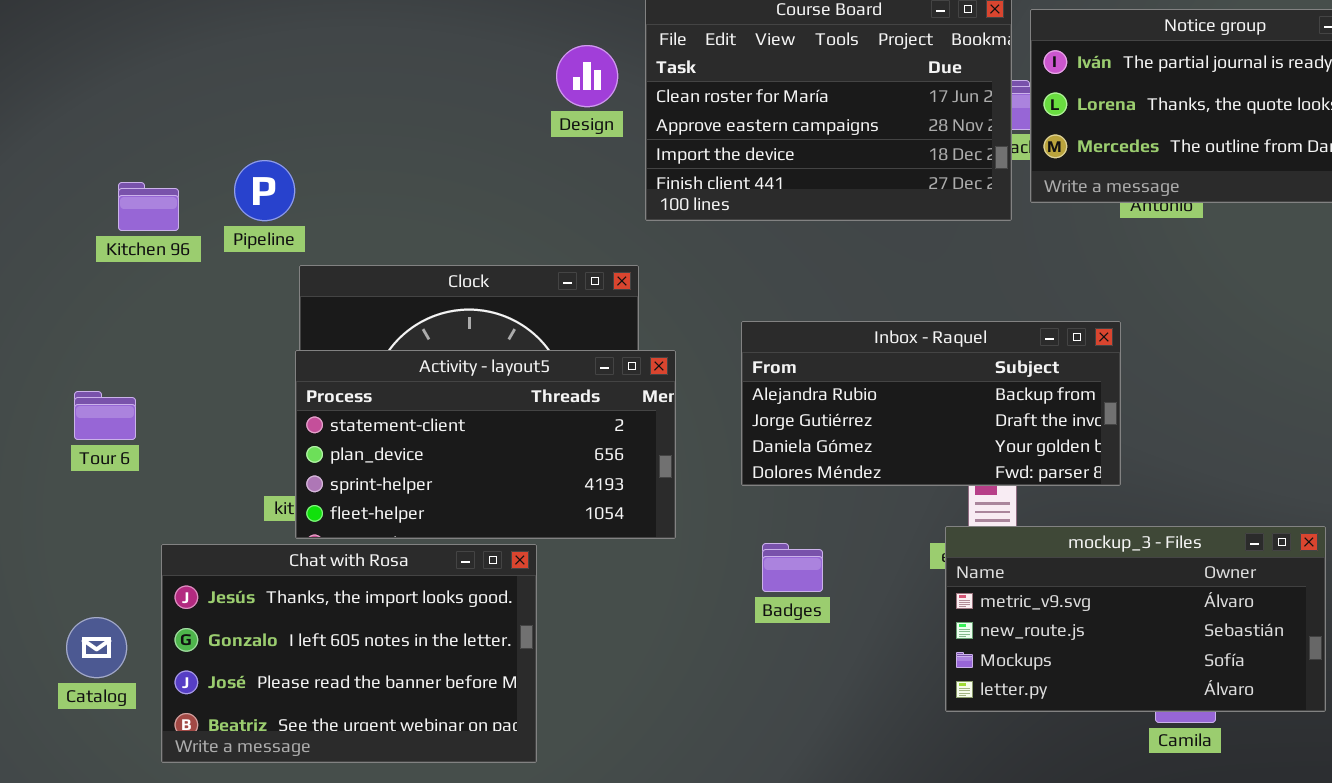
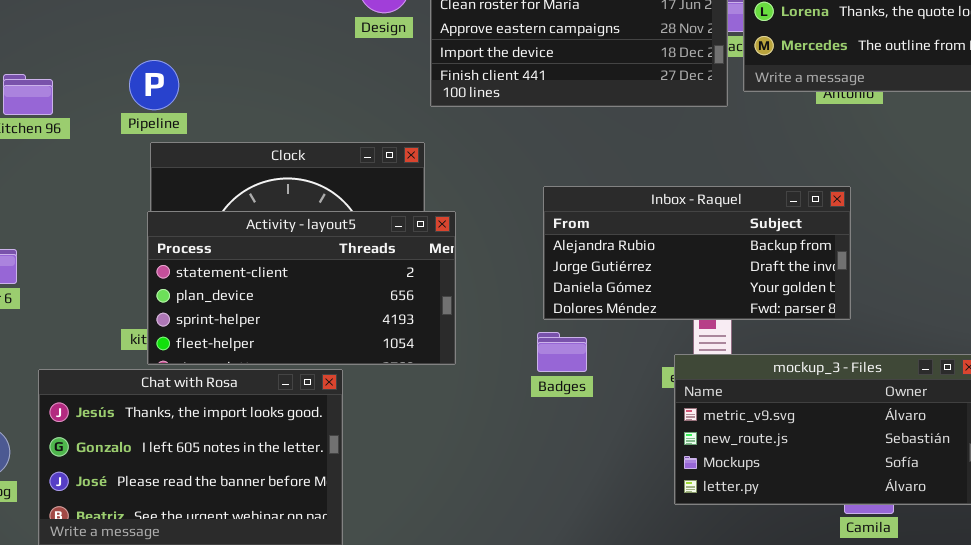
Pipeline: [234,160,295,221] -> [129,60,179,110], moved
Inbox - Raquel: [741,321,1121,486] -> [543,186,851,320], moved
Badges: [762,543,823,592] -> [537,332,587,372], moved

